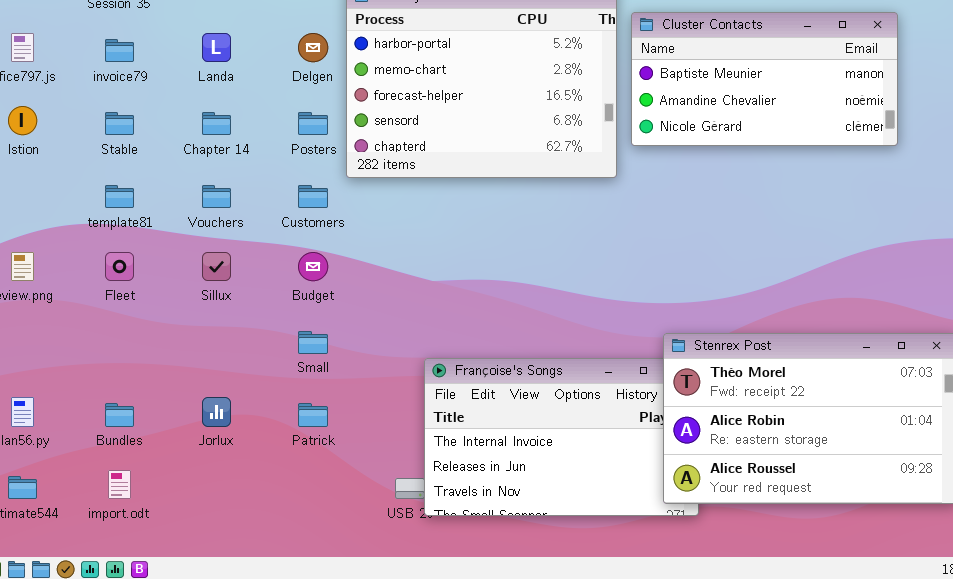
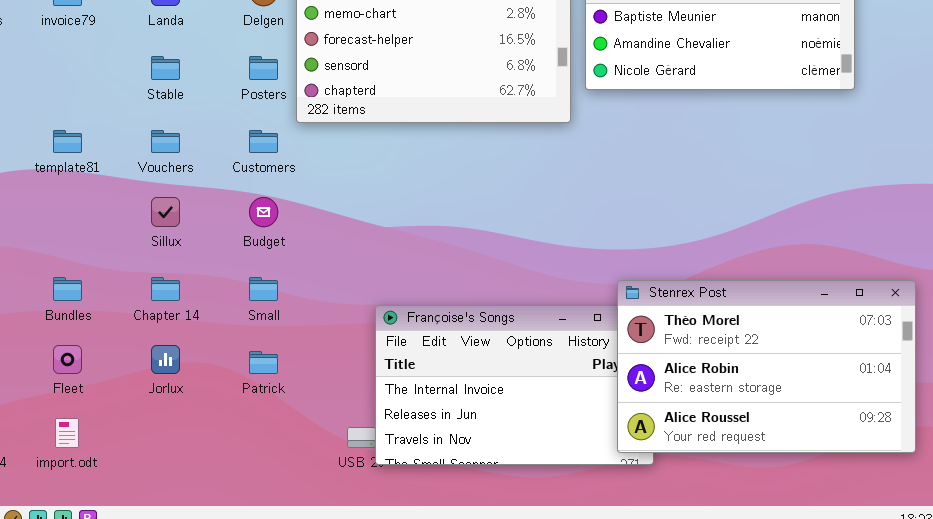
Stable: [105,112,134,135] -> [151,56,180,80], moved
Chapter 14: [202,112,231,135] -> [151,277,180,301], moved
Fleet: [105,252,134,281] -> [53,345,82,374], moved
Bundles: [105,403,134,427] -> [53,277,82,301], moved

